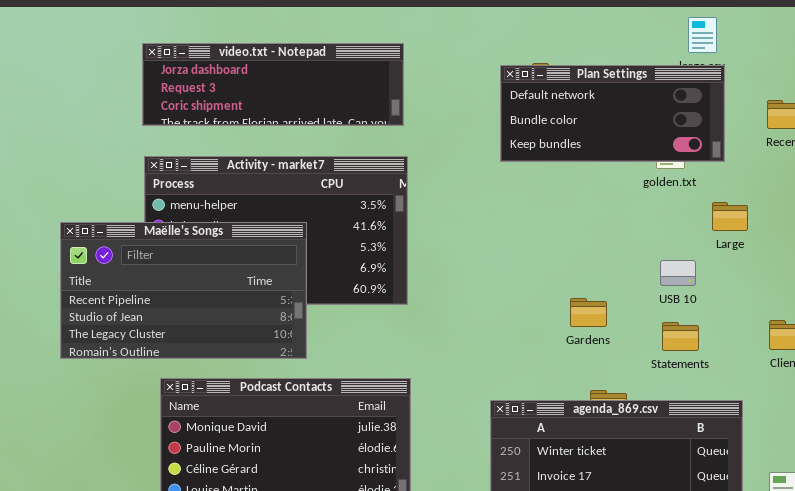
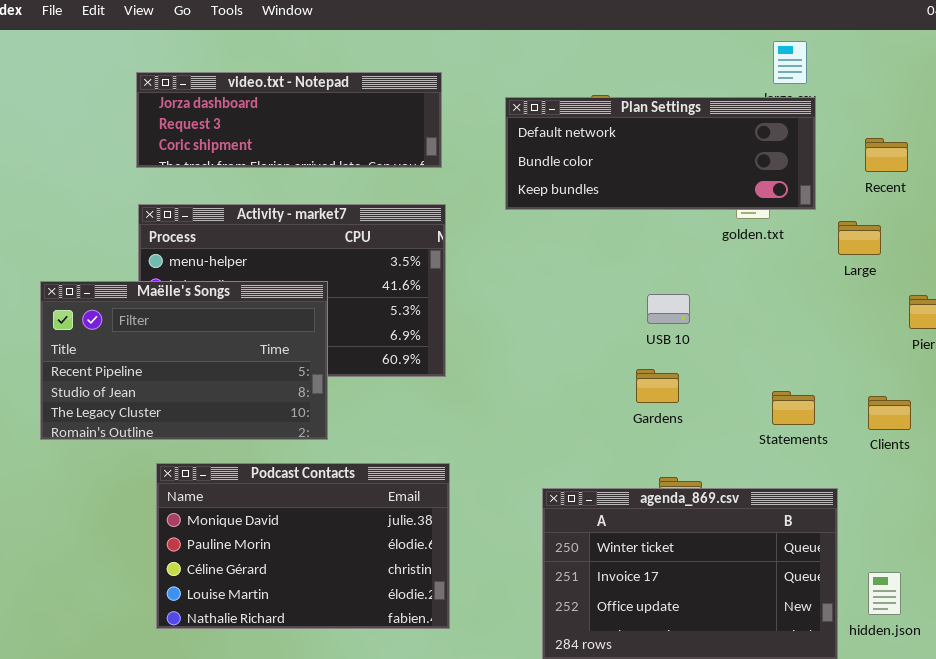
Plan Settings: [500,65,725,162] -> [505,97,816,210], resized
Large: [712,202,748,231] -> [838,221,881,255], moved
USB 10: [660,260,696,286] -> [647,294,690,324], moved
Statements: [662,322,699,351] -> [772,391,815,425], moved

